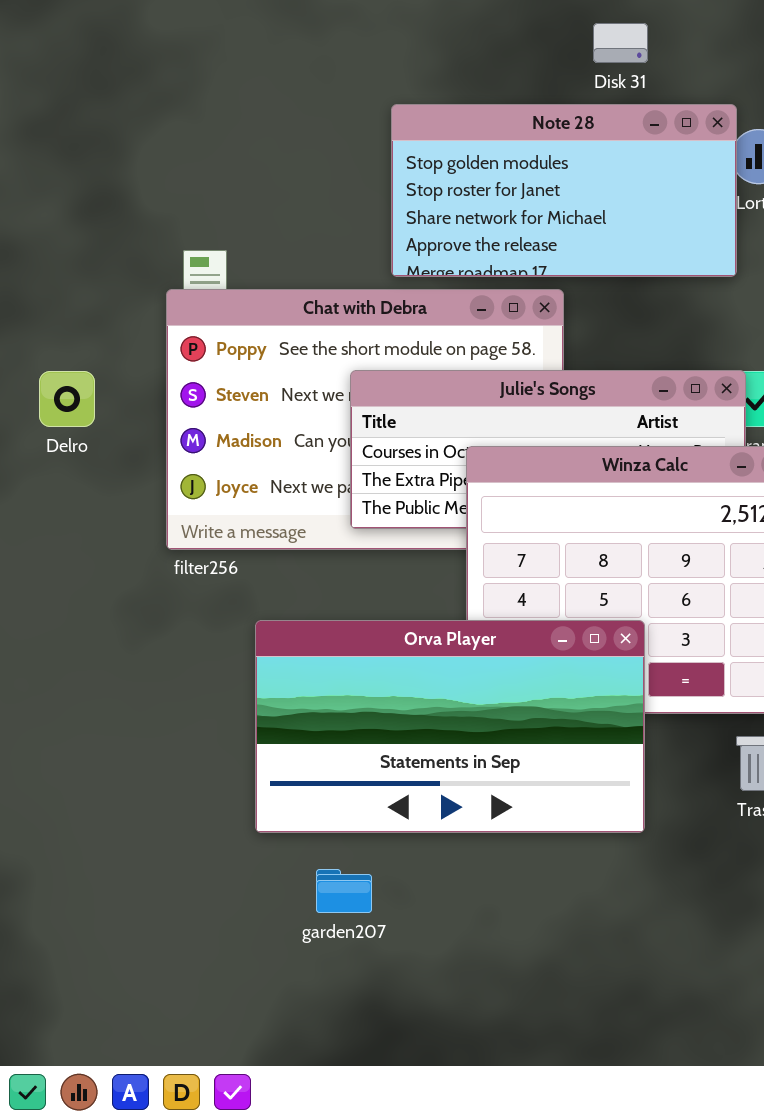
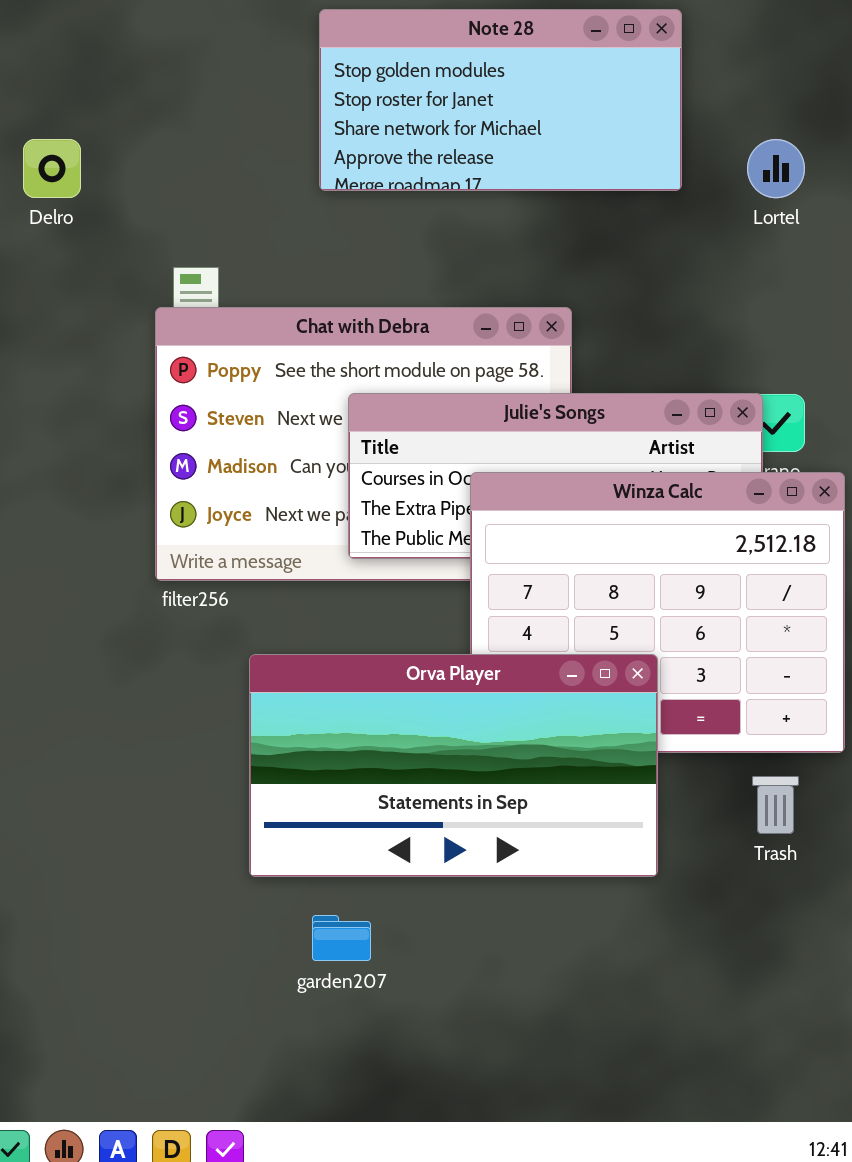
Note 28: [391,104,737,277] -> [319,9,682,191], moved
Delro: [39,371,95,427] -> [23,139,81,198], moved

